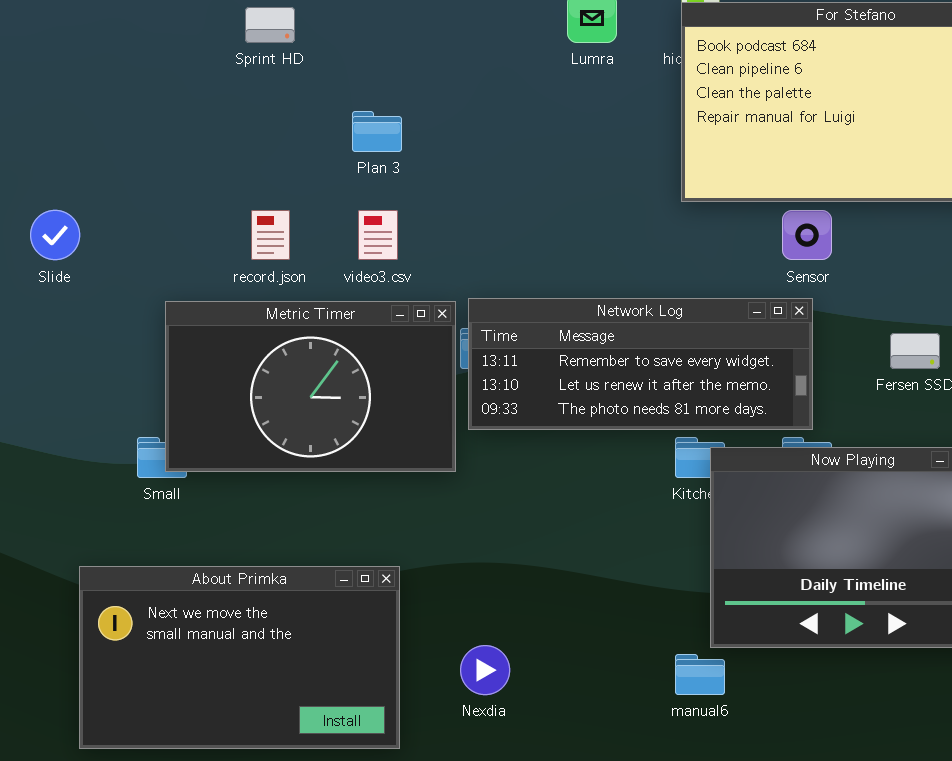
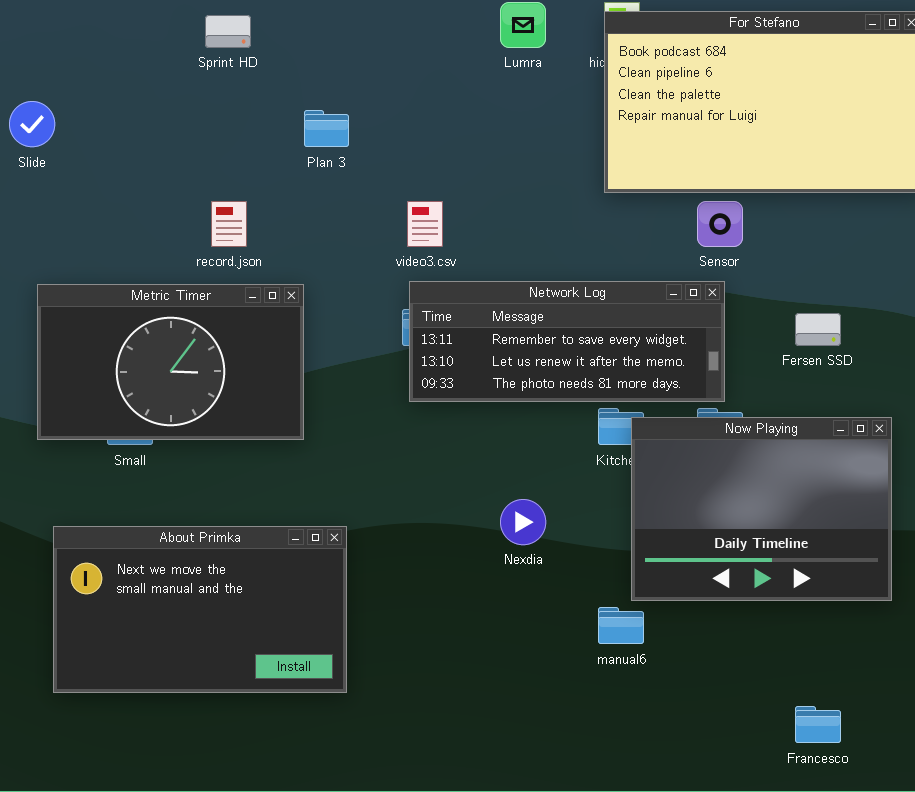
Slide: [30,210,80,260] -> [9,101,55,147], moved
video3.csv: [358,210,398,260] -> [407,201,443,247], moved
Metric Timer: [165,301,456,472] -> [37,284,304,440], moved
Nexdia: [460,645,510,695] -> [500,499,546,545], moved

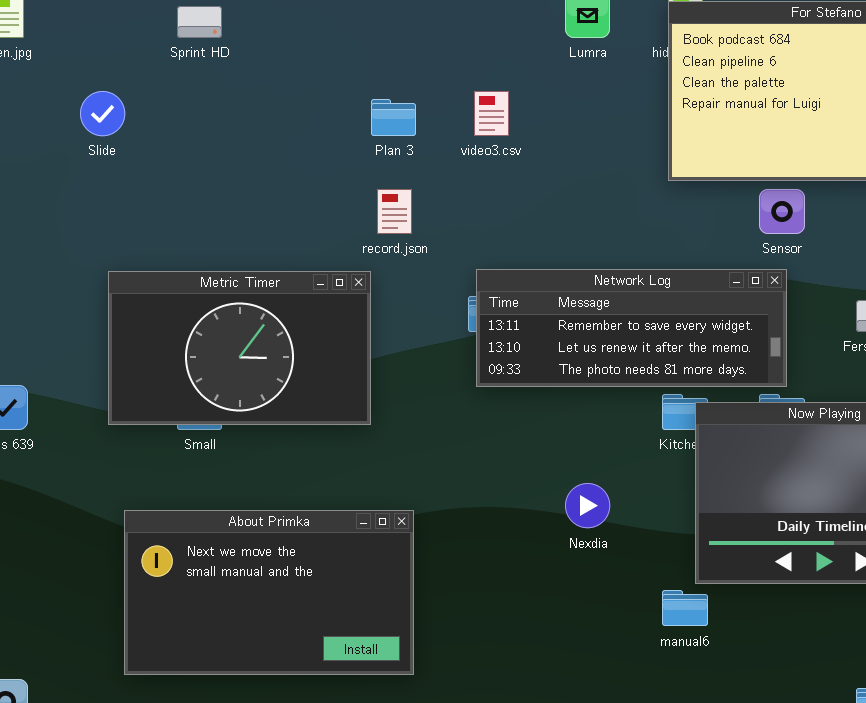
Sprint HD: [205,15,251,48] -> [177,6,222,38], moved
record.json: [211,201,247,247] -> [377,189,412,234], moved
video3.csv: [407,201,443,247] -> [474,91,509,136], moved

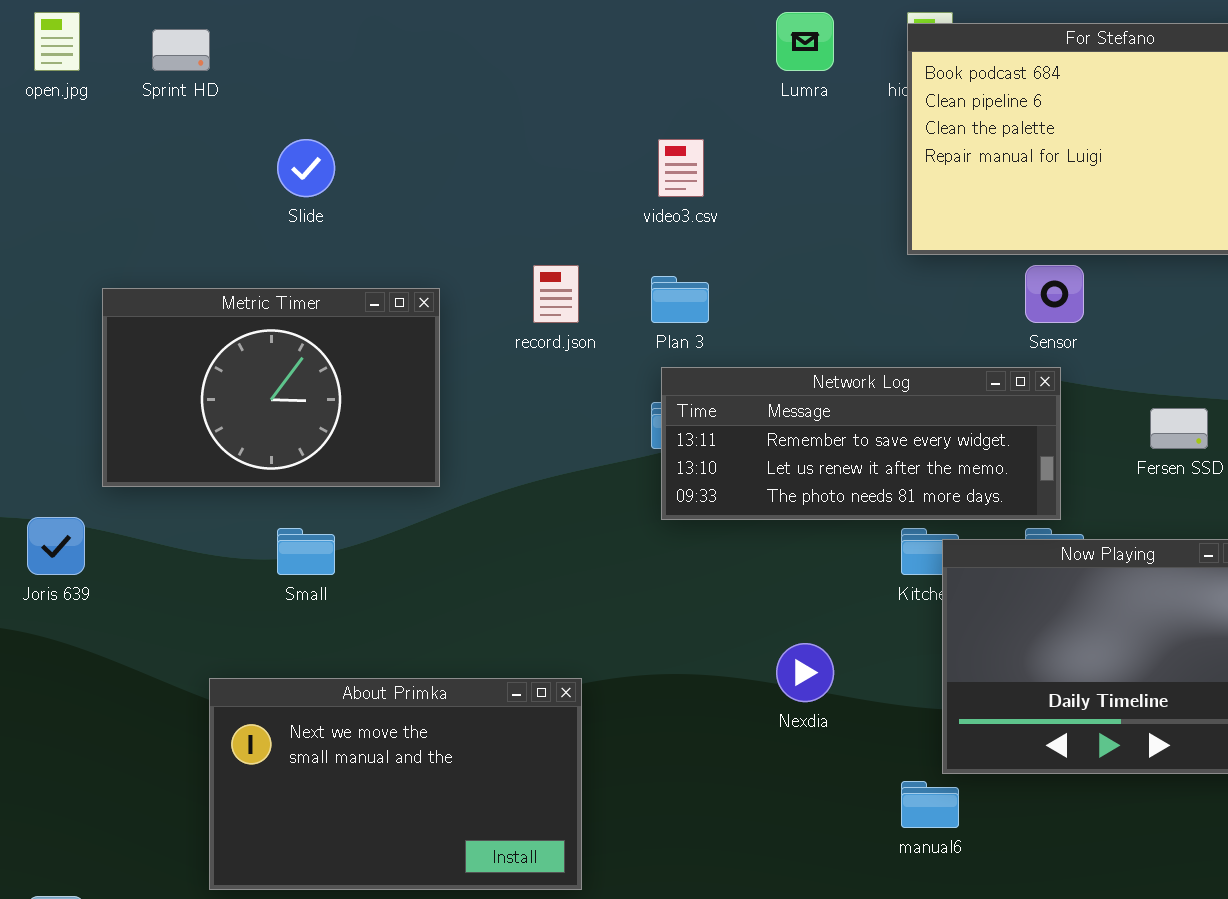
Sprint HD: [177,6,222,38] -> [152,29,210,71], moved
Slide: [80,91,125,136] -> [277,139,335,197], moved
Plan 3: [371,99,416,136] -> [651,276,709,323], moved
Metric Timer: [108,271,371,425] -> [102,288,440,487], moved

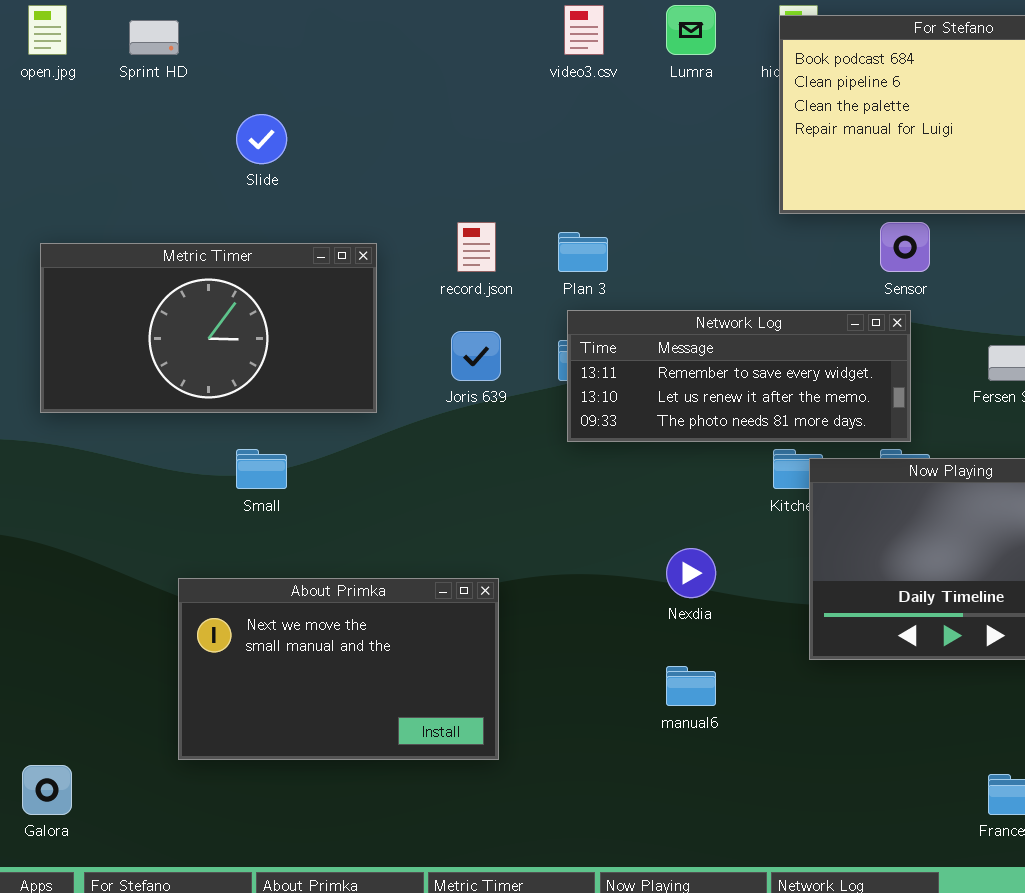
video3.csv: [658,139,704,197] -> [564,5,604,55], moved
Metric Timer: [102,288,440,487] -> [40,243,377,413], resized
Joris 639: [27,517,85,575] -> [451,331,501,381], moved
manual6: [901,781,959,828] -> [666,666,716,706], moved

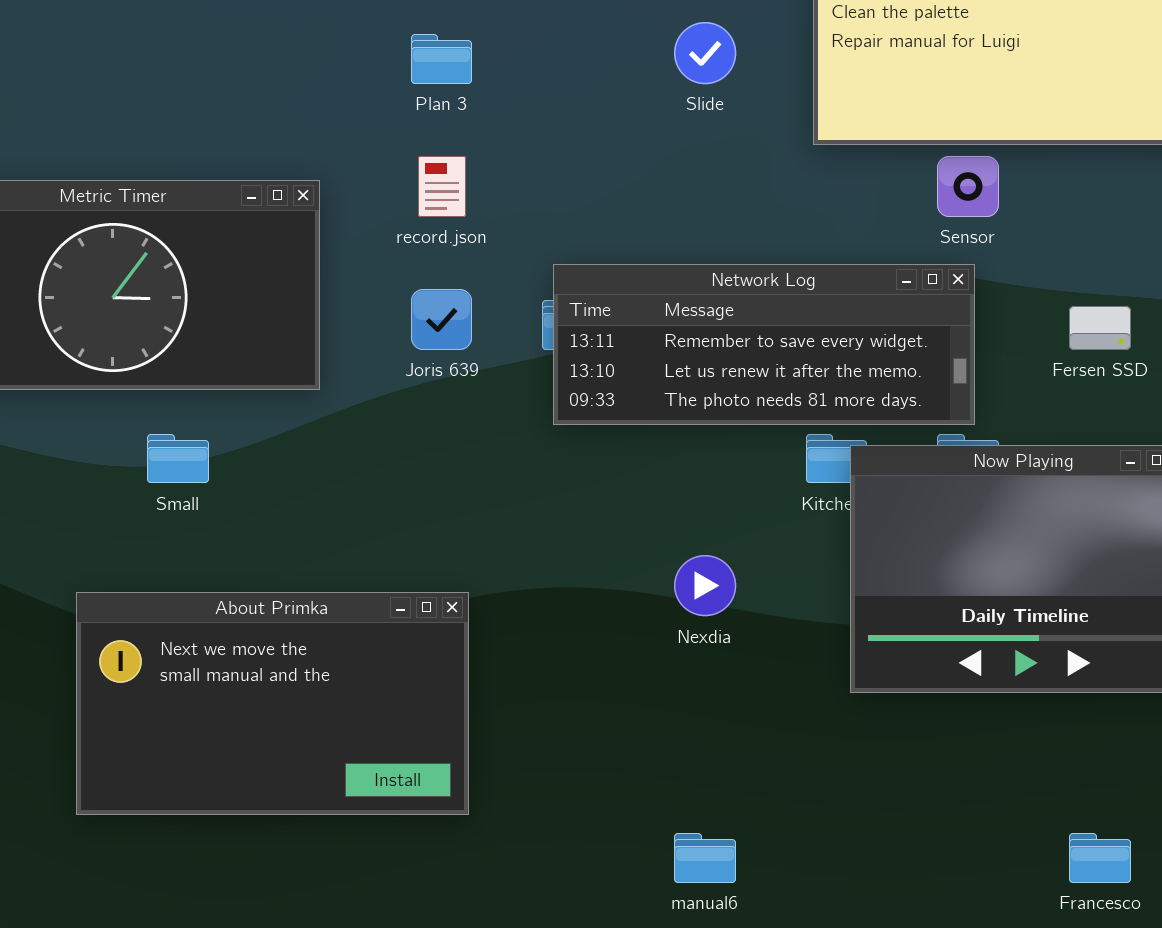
Slide: [236,114,287,164] -> [674,22,736,84], moved
Plan 3: [558,232,608,272] -> [411,34,472,84], moved
manual6: [666,666,716,706] -> [674,833,736,883], moved

